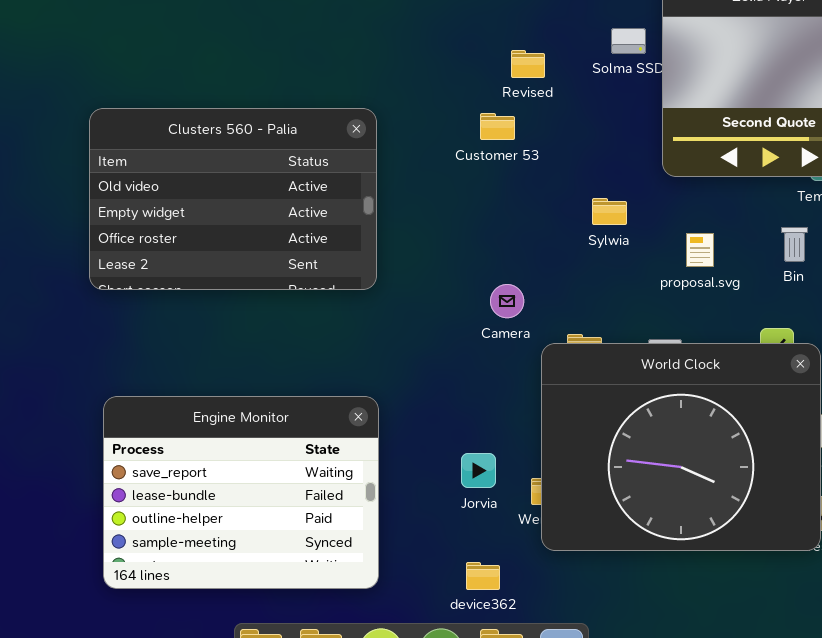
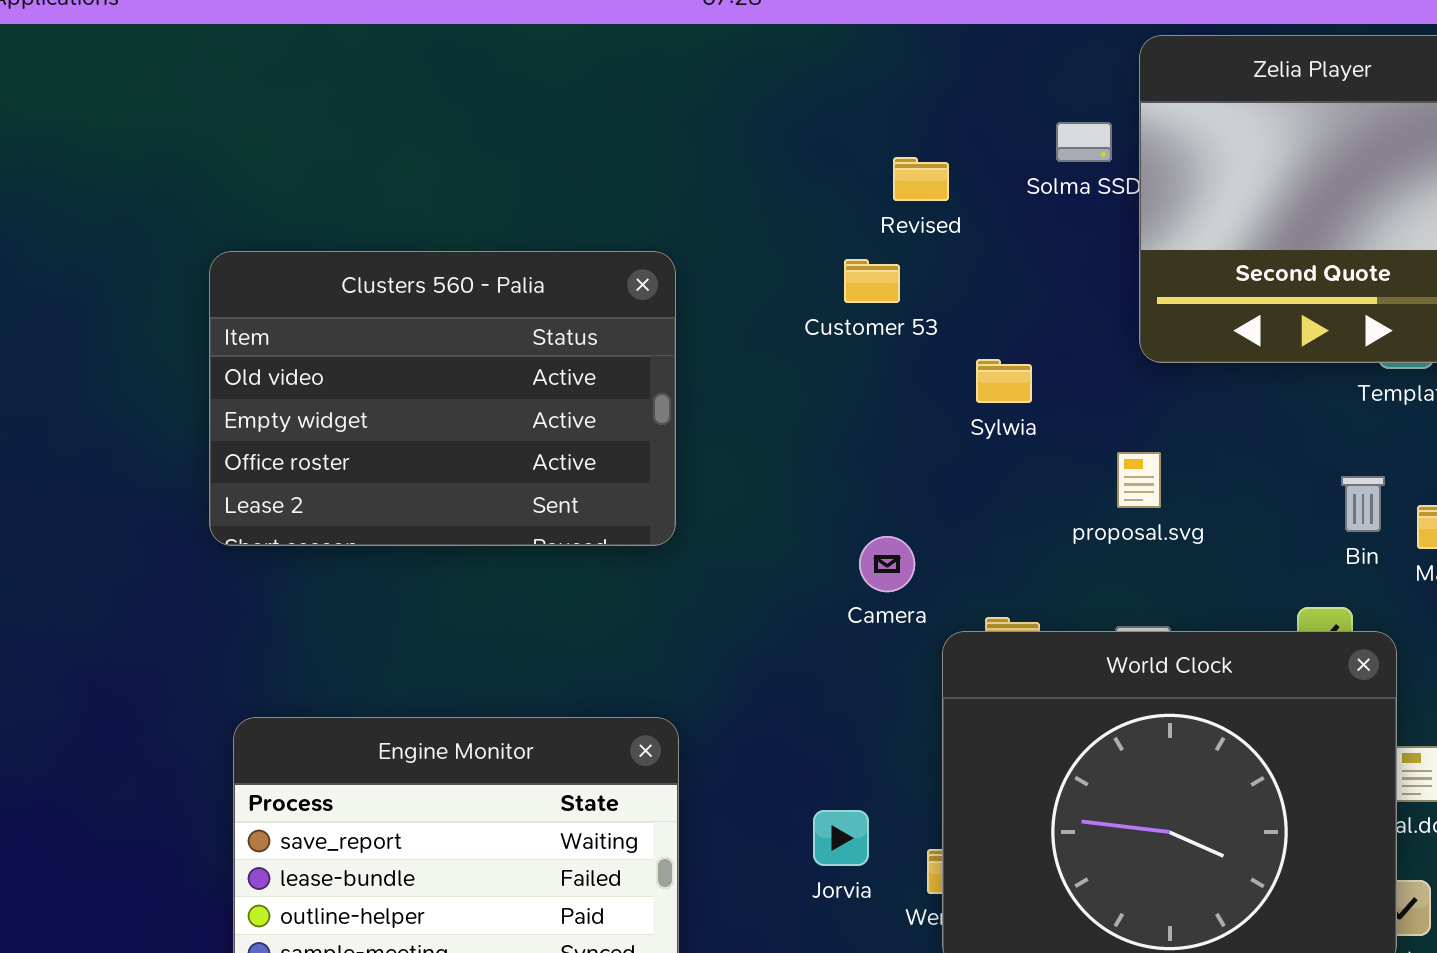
Sylwia: [592,198,627,225] -> [976,359,1032,403], moved
Bin: [781,227,808,262] -> [1341,476,1385,532], moved
proposal.svg: [686,233,714,267] -> [1117,452,1161,508], moved

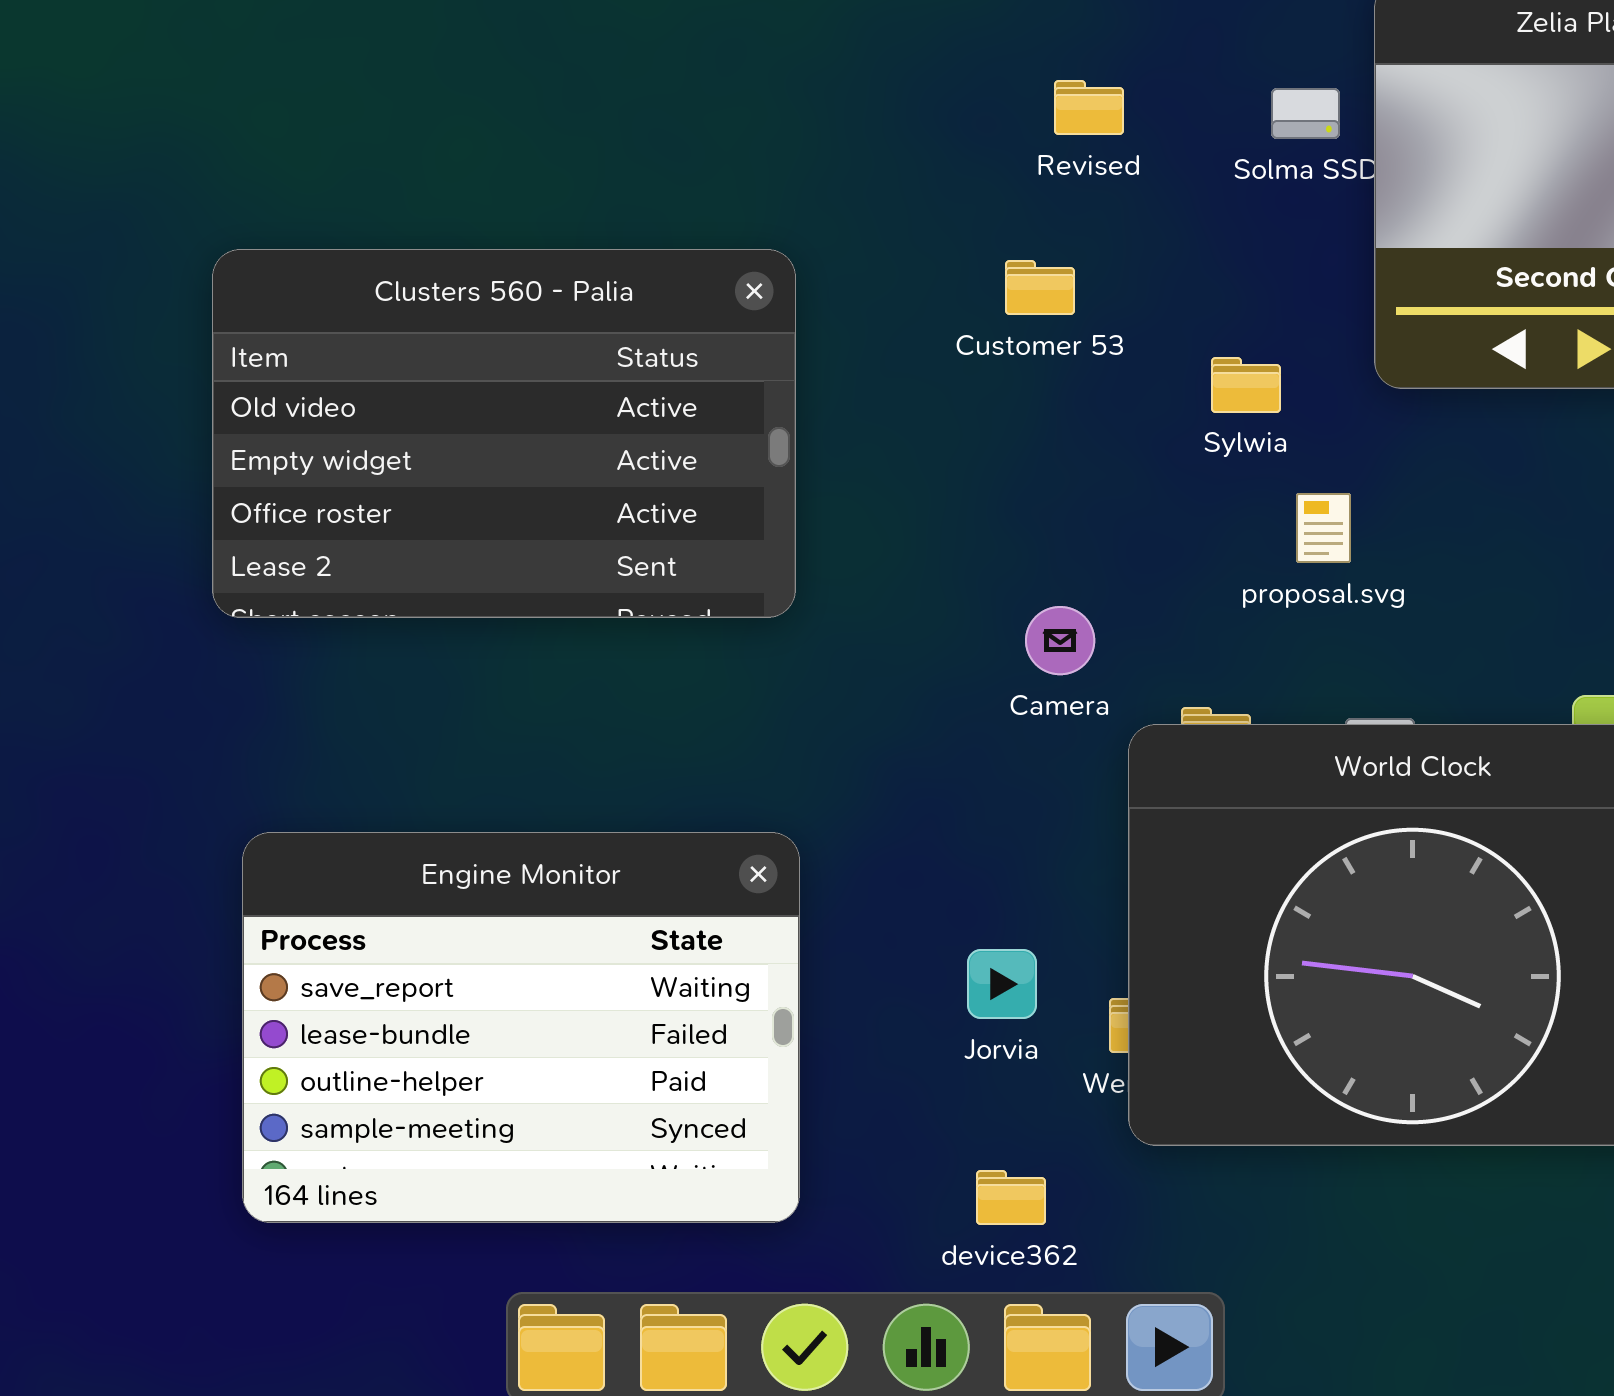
Revised: [893,157,949,201] -> [1054,80,1124,135], moved
Sylwia: [976,359,1032,403] -> [1211,357,1281,413], moved
proposal.svg: [1117,452,1161,508] -> [1296,493,1351,563], moved

